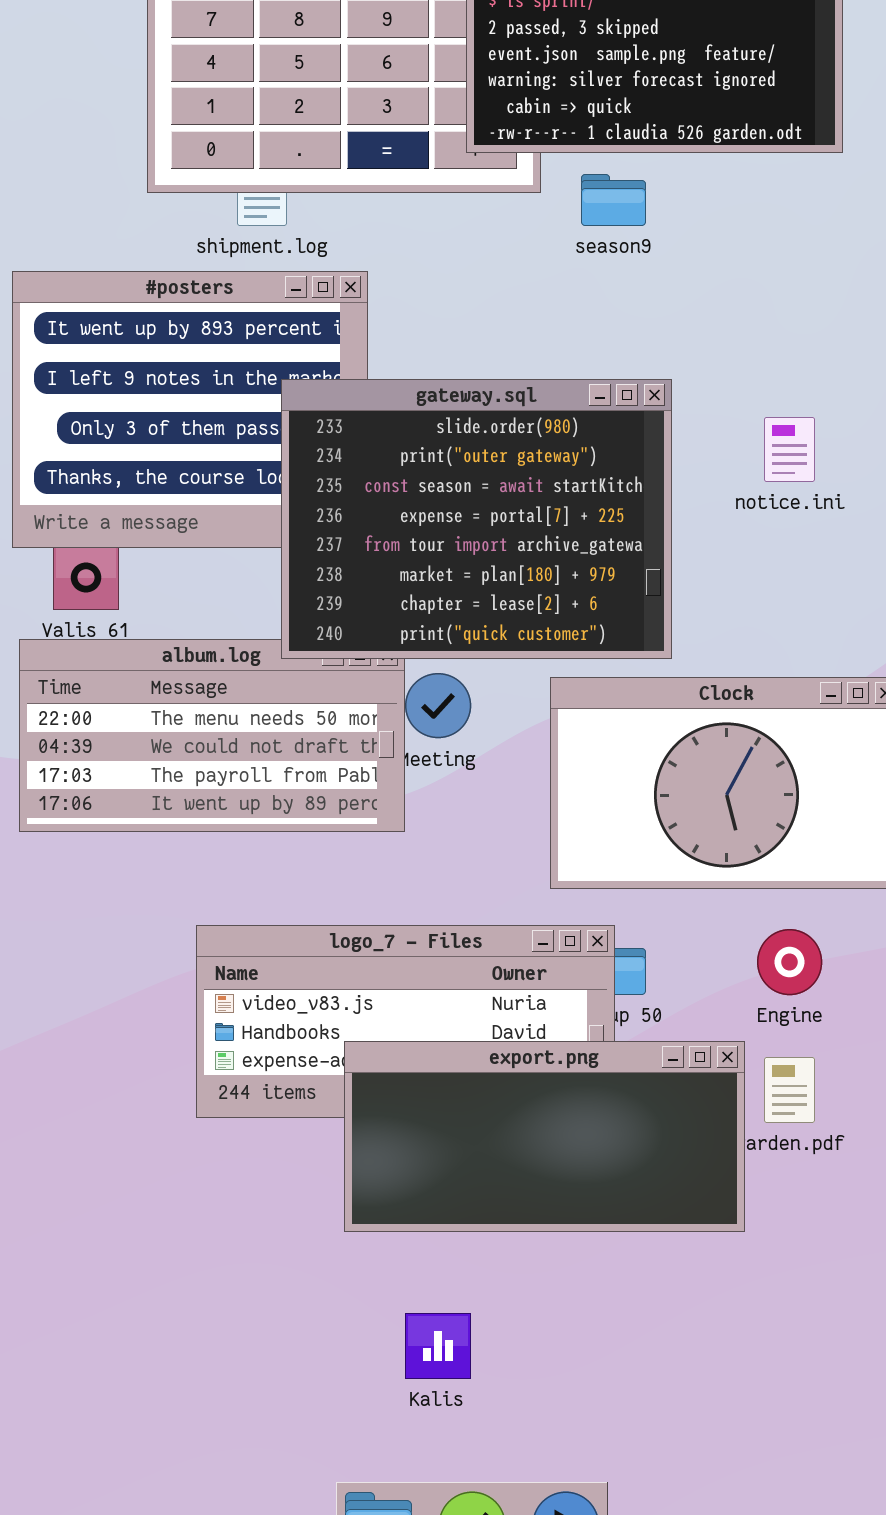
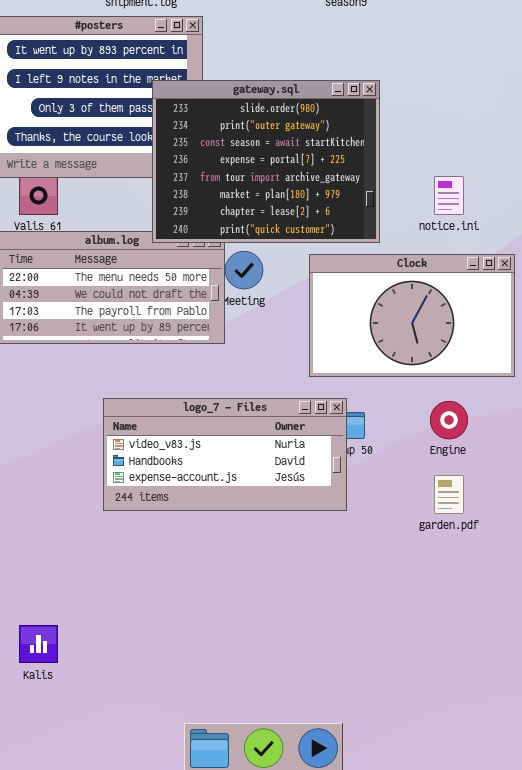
notice.ini: [764,417,815,482] -> [434,176,464,215], moved
export.png: [344,1041,745,1232] -> none, closed
Kalis: [405,1313,471,1379] -> [19,625,58,663], moved

